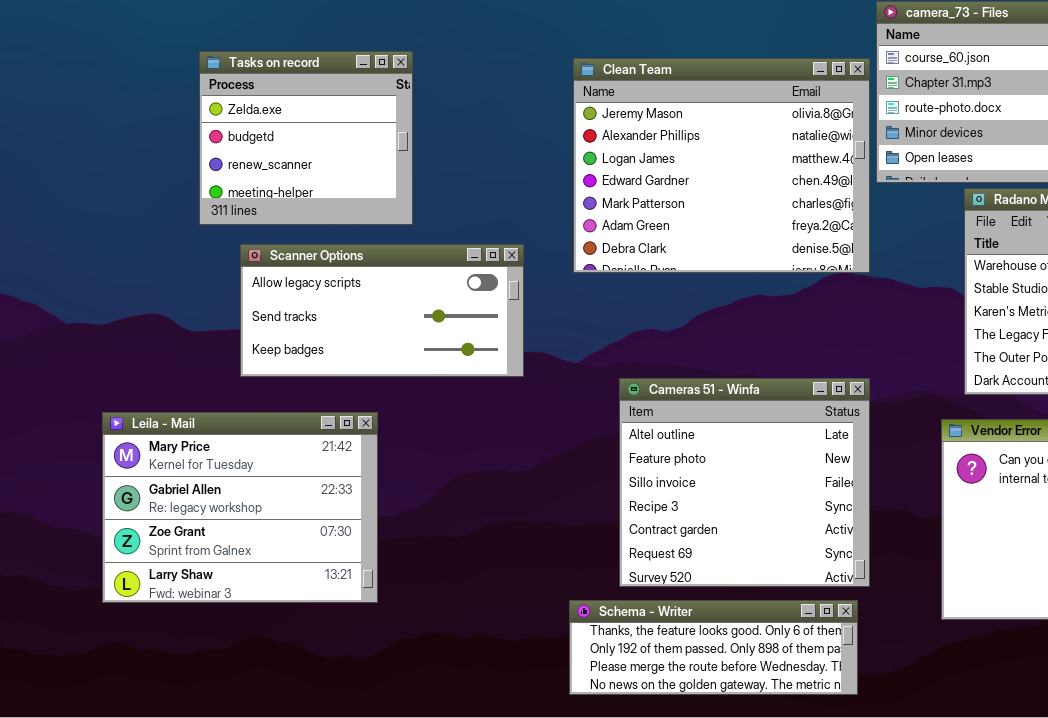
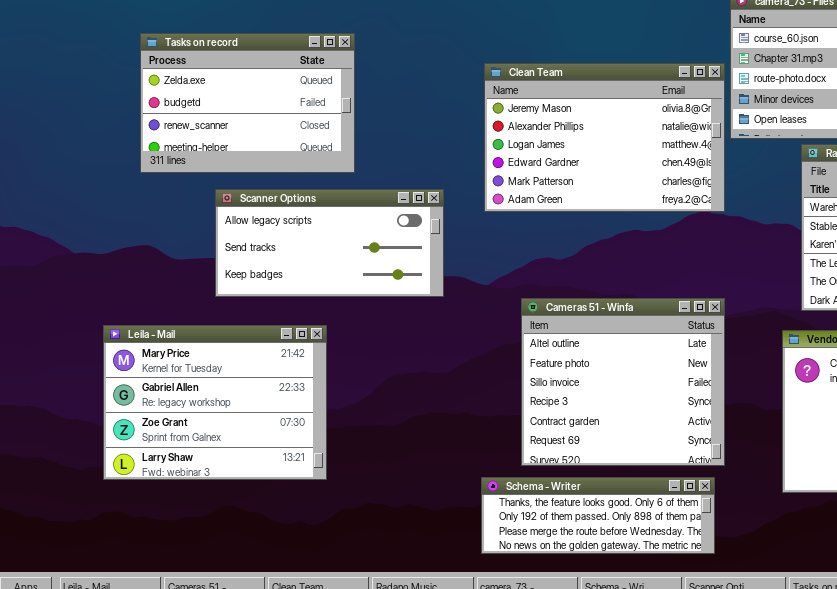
Tasks on record: [199,51,413,225] -> [140,33,355,173], resized
Clean Team: [573,58,870,273] -> [484,63,725,212], resized

